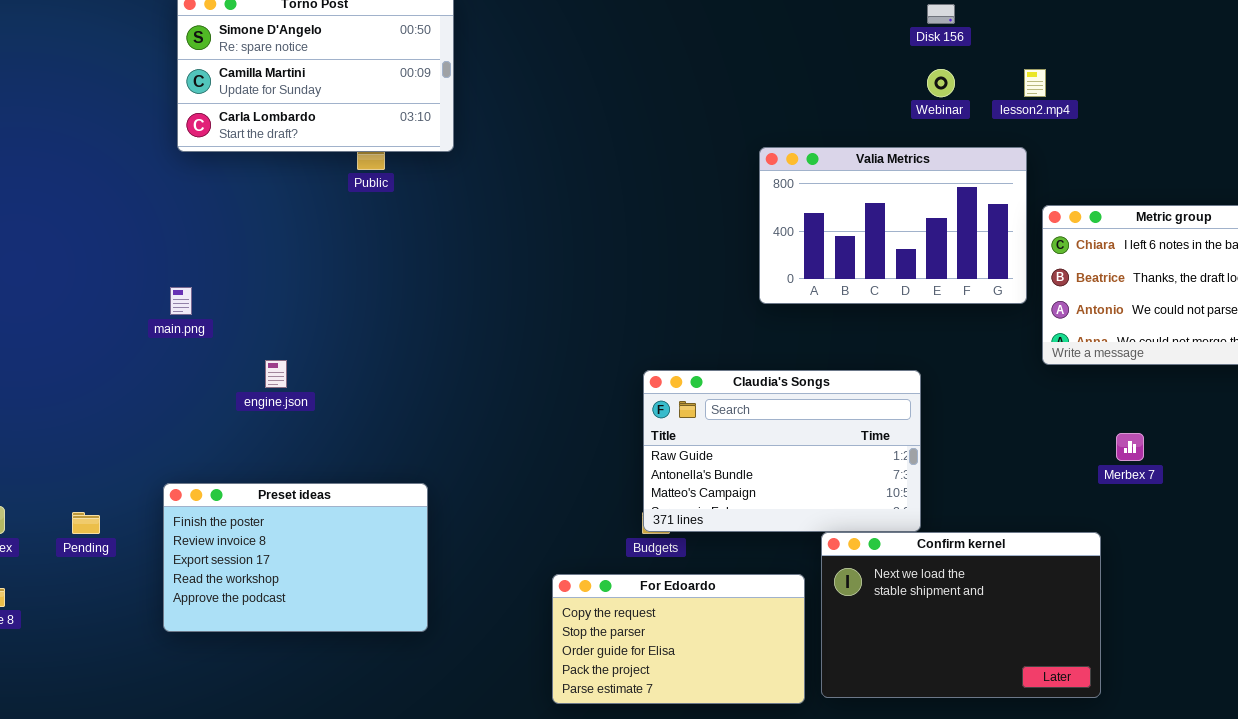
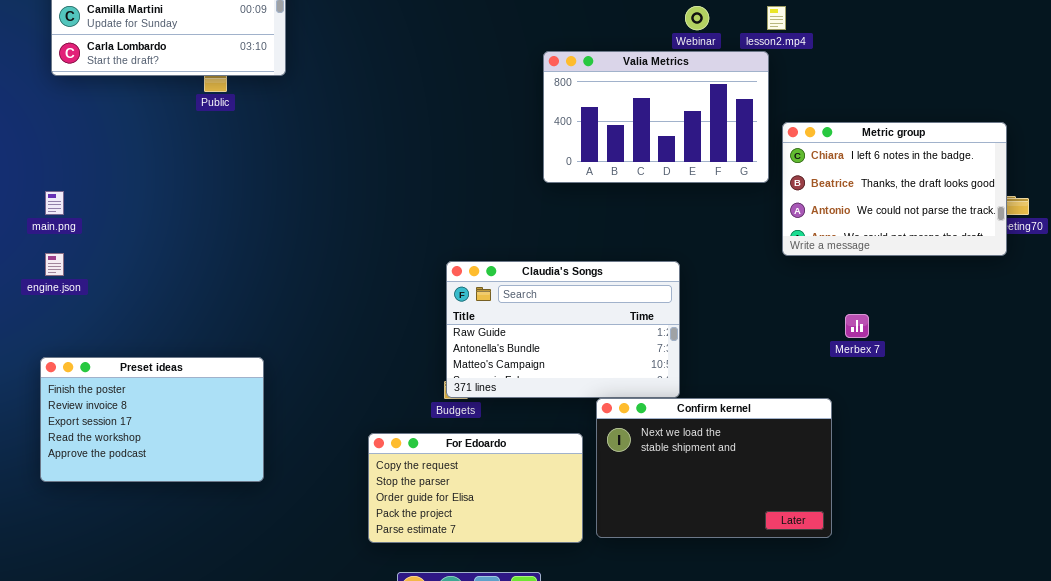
Valia Metrics: [759,147,1027,304] -> [543,51,769,183], moved
engine.json: [265,360,287,388] -> [45,253,64,276], moved

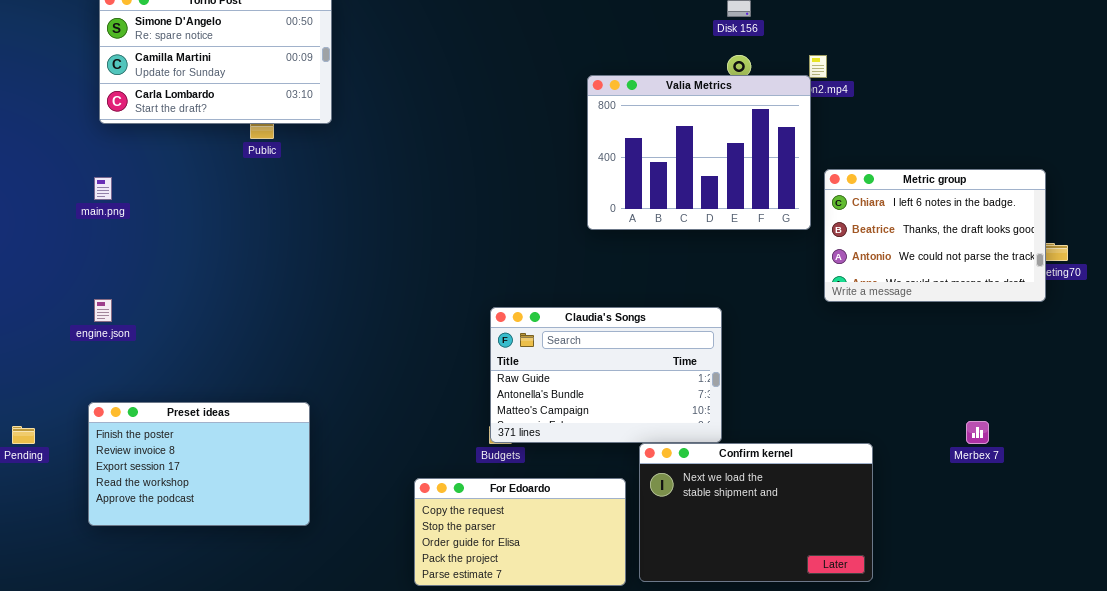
Valia Metrics: [543,51,769,183] -> [587,75,811,230], resized
main.png: [45,191,64,215] -> [94,177,112,200], moved
Merbex 7: [845,314,869,338] -> [966,421,989,444], moved

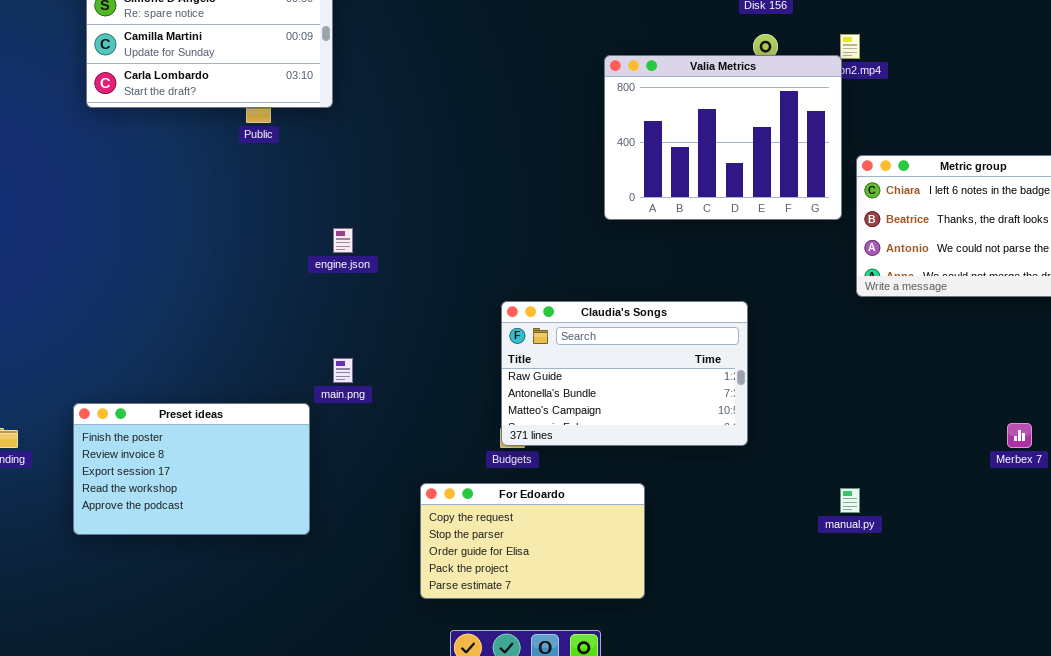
main.png: [94,177,112,200] -> [333,358,353,383], moved
engine.json: [94,299,112,322] -> [333,228,353,253], moved
Confirm kernel: [639,443,873,582] -> none, closed

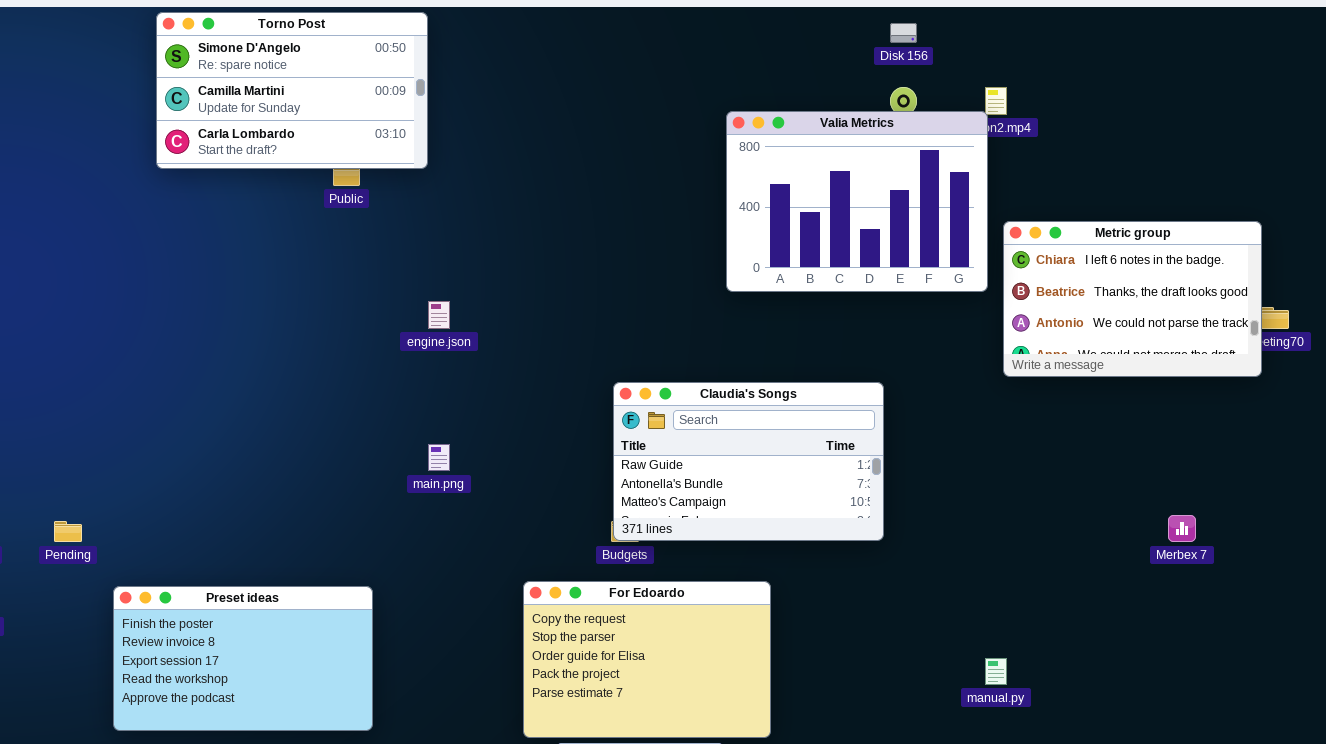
Preset ideas: [73,403,310,535] -> [113,586,373,731], moved
For Edoardo: [420,483,645,599] -> [523,581,771,738], resized
manual.py: [840,488,860,513] -> [985,658,1007,685], moved

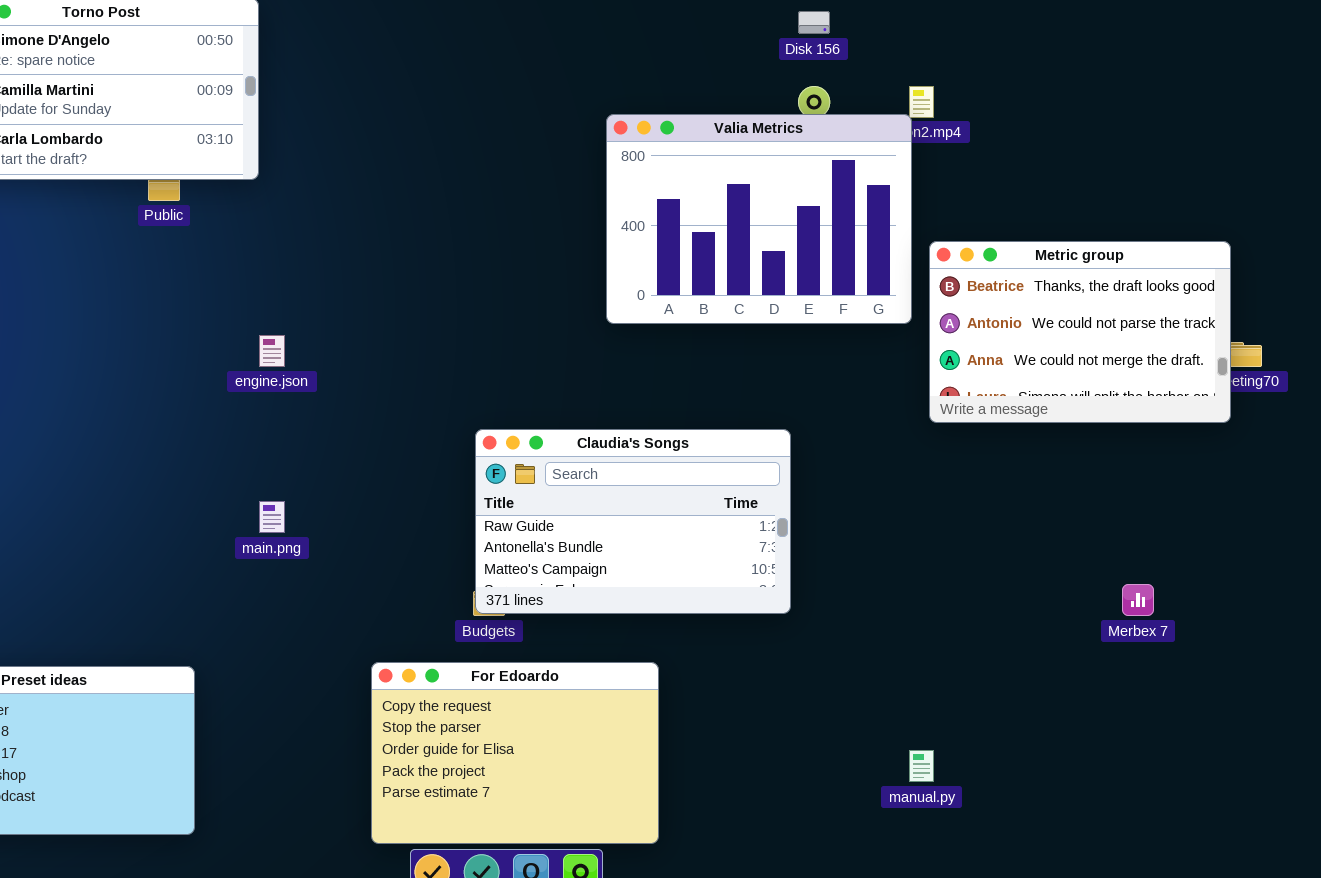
Metric group: [1003,221,1262,377] -> [929,241,1231,423], scrolled down 1 row

